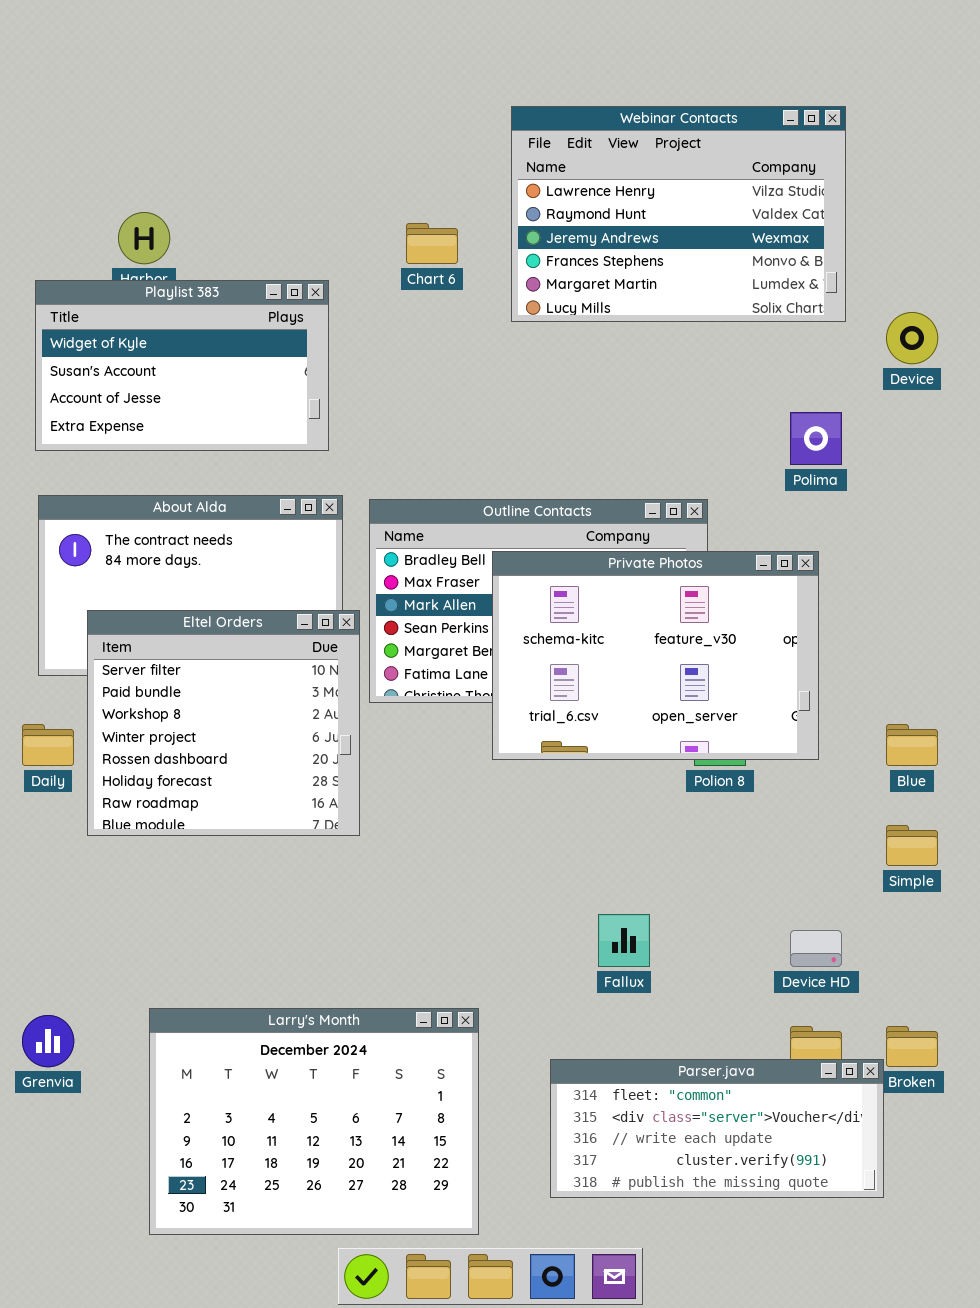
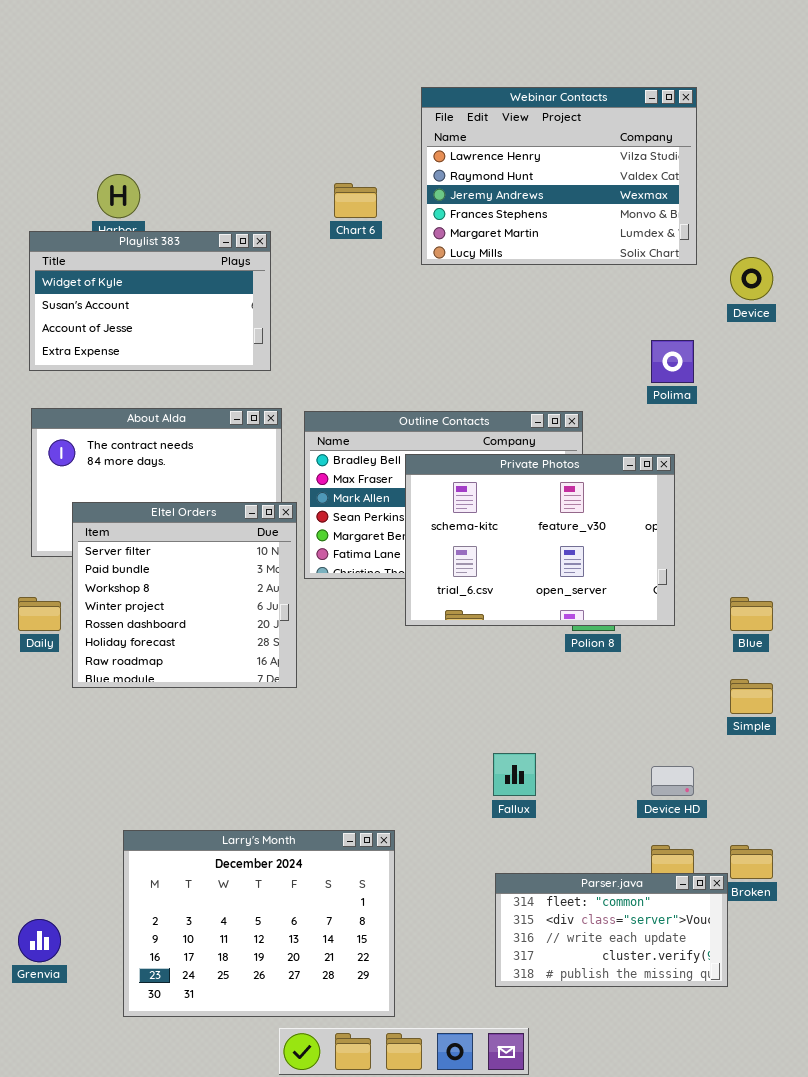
Grenvia: [22,1015,74,1067] -> [18,919,61,962], moved
Parser.java: [550,1059,884,1198] -> [495,873,728,987], resized

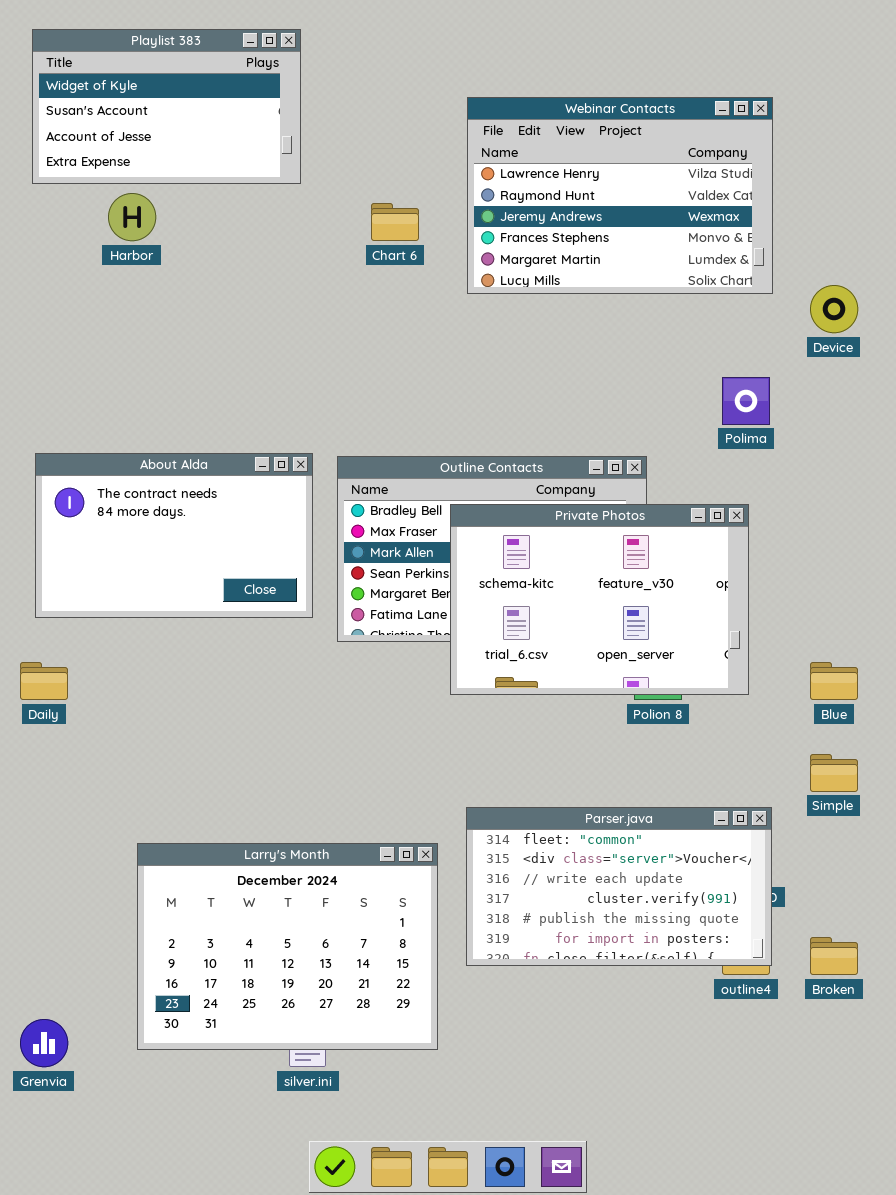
Playlist 383: [29,231,271,371] -> [32,29,301,184], moved
Eltel Orders: [72,502,297,688] -> none, closed
Larry's Month: [123,830,395,1017] -> [137,843,438,1050], moved
Parser.java: [495,873,728,987] -> [466,807,772,966], moved, resized

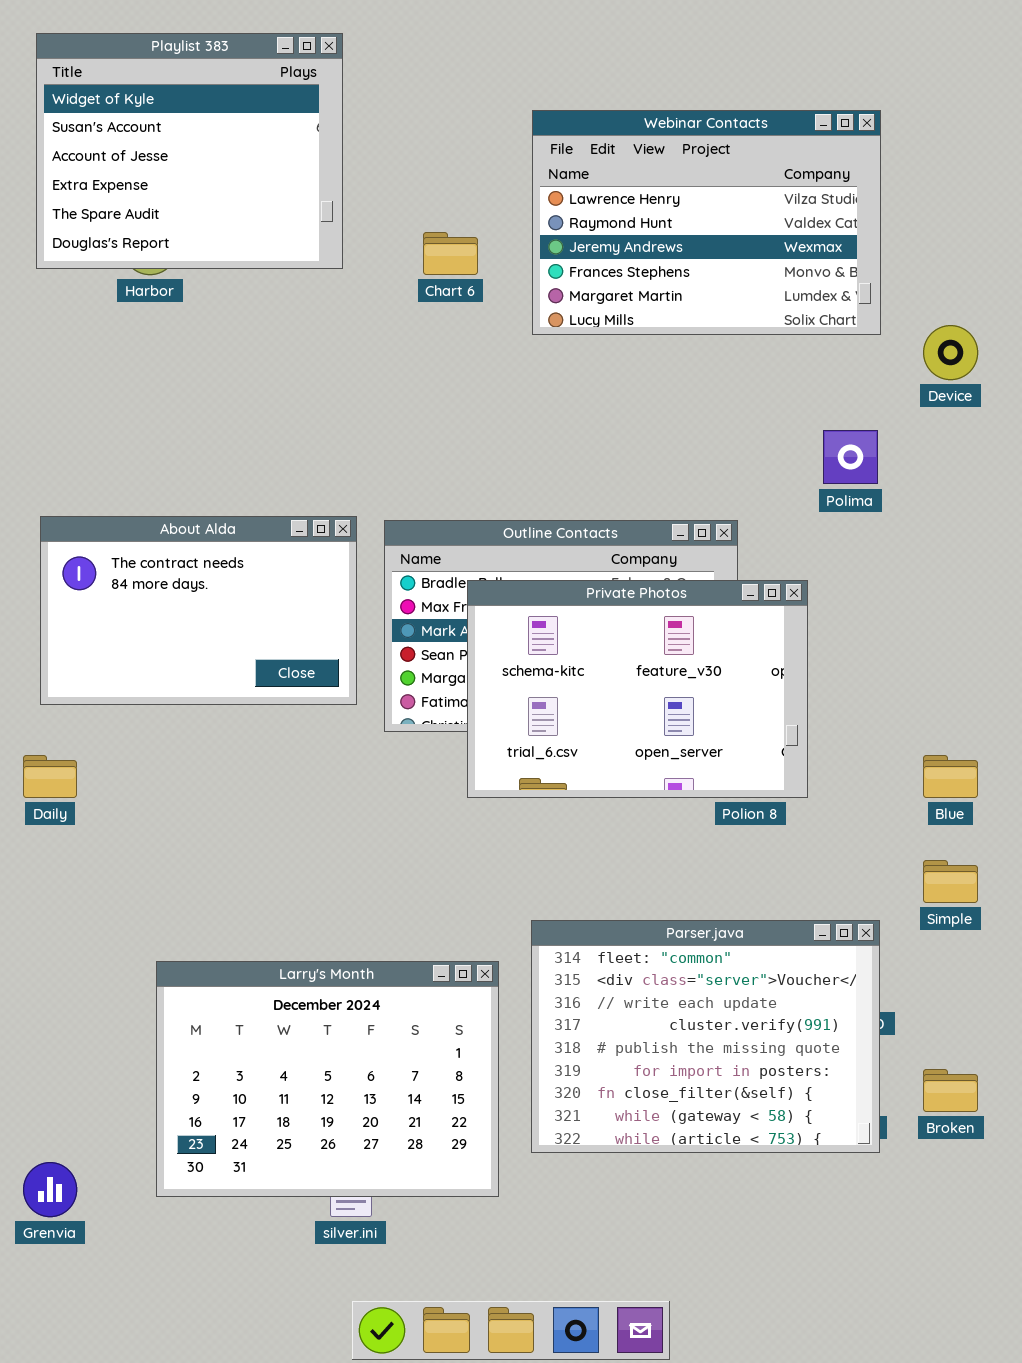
Playlist 383: [32,29,301,184] -> [36,33,343,269], resized
Private Photos: [450,504,749,695] -> [467,580,808,798], moved
Parser.java: [466,807,772,966] -> [531,920,880,1153], resized

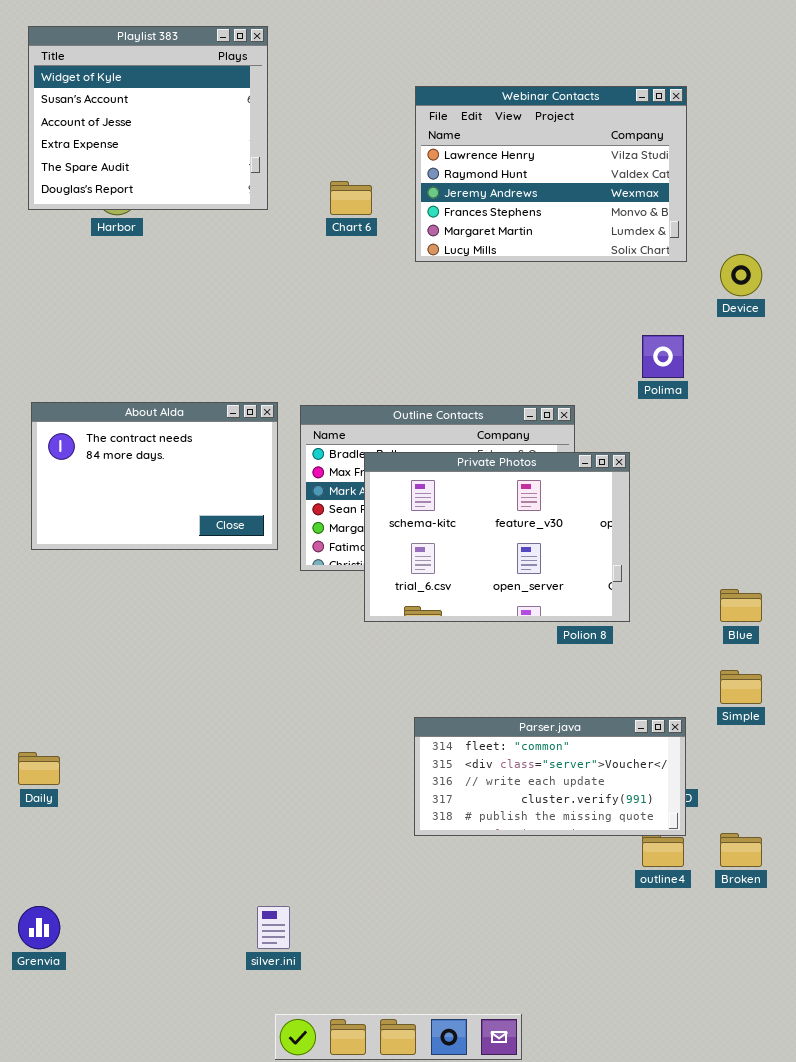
Daily: [23,755,77,798] -> [18,752,60,785], moved
Parser.java: [531,920,880,1153] -> [414,717,686,836], resized
Larry's Month: [156,961,499,1197] -> none, closed

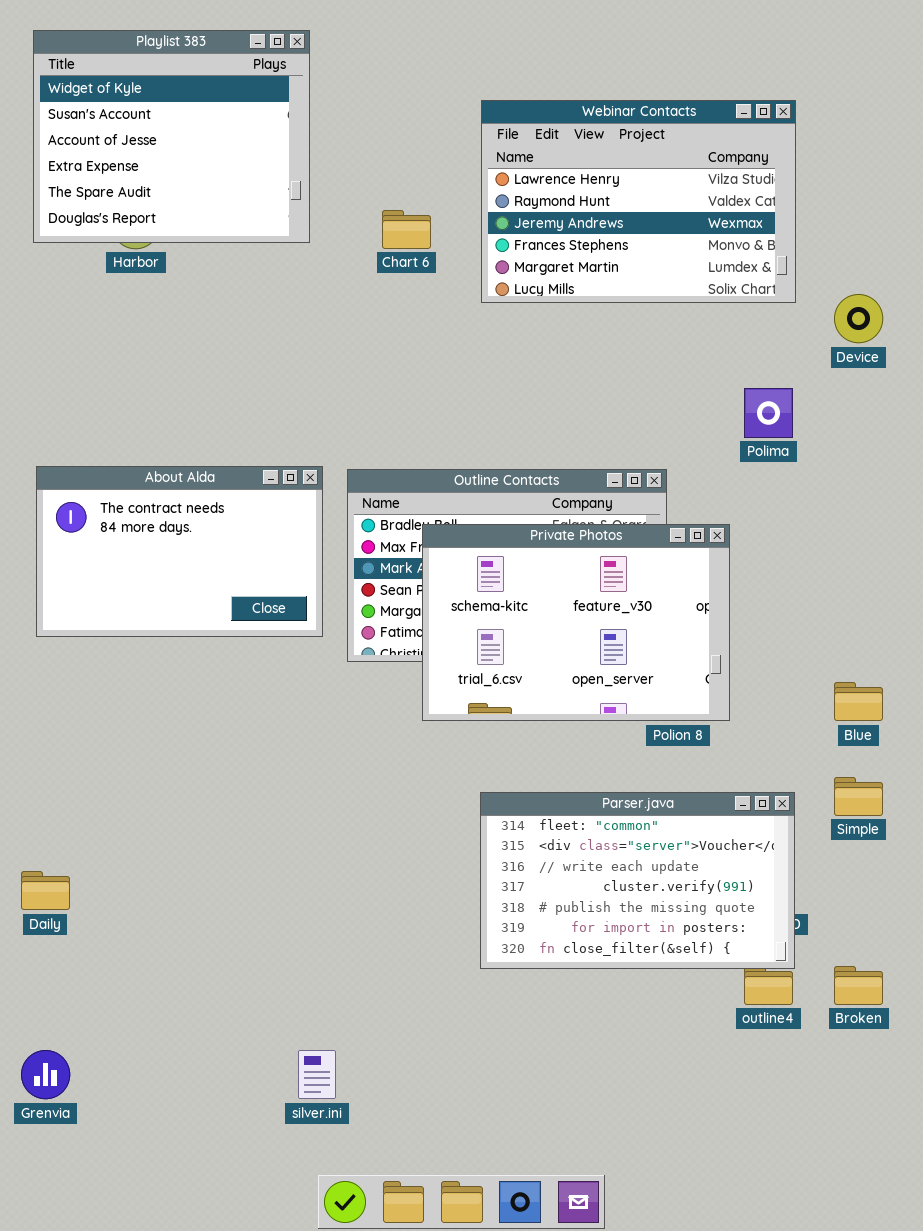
Parser.java: [414,717,686,836] -> [480,792,795,969], resized

